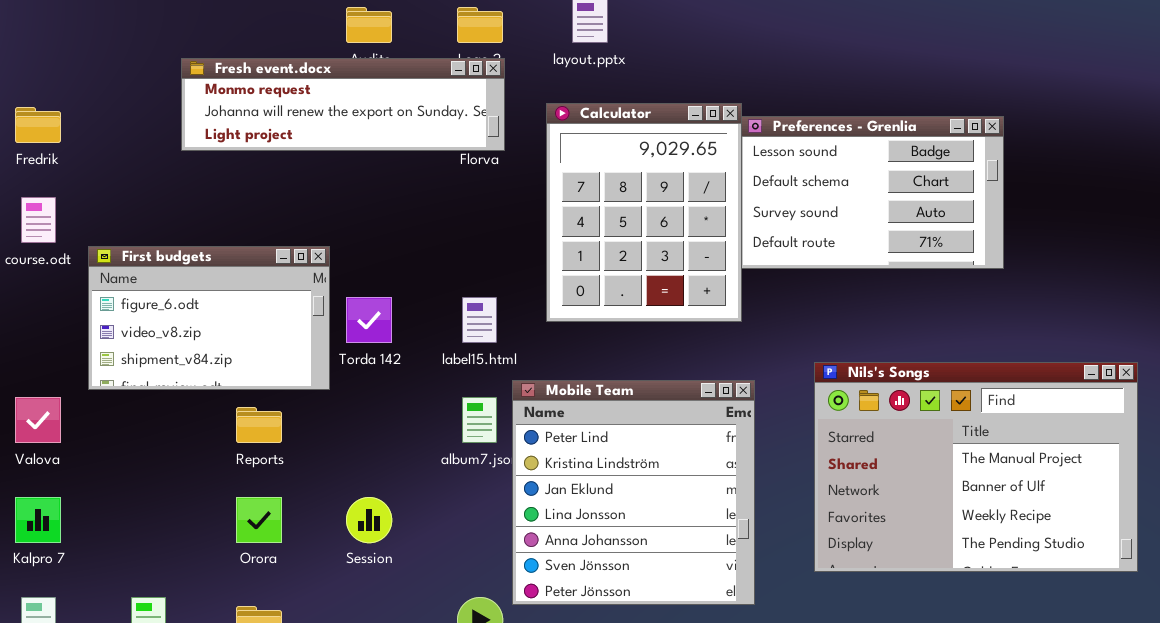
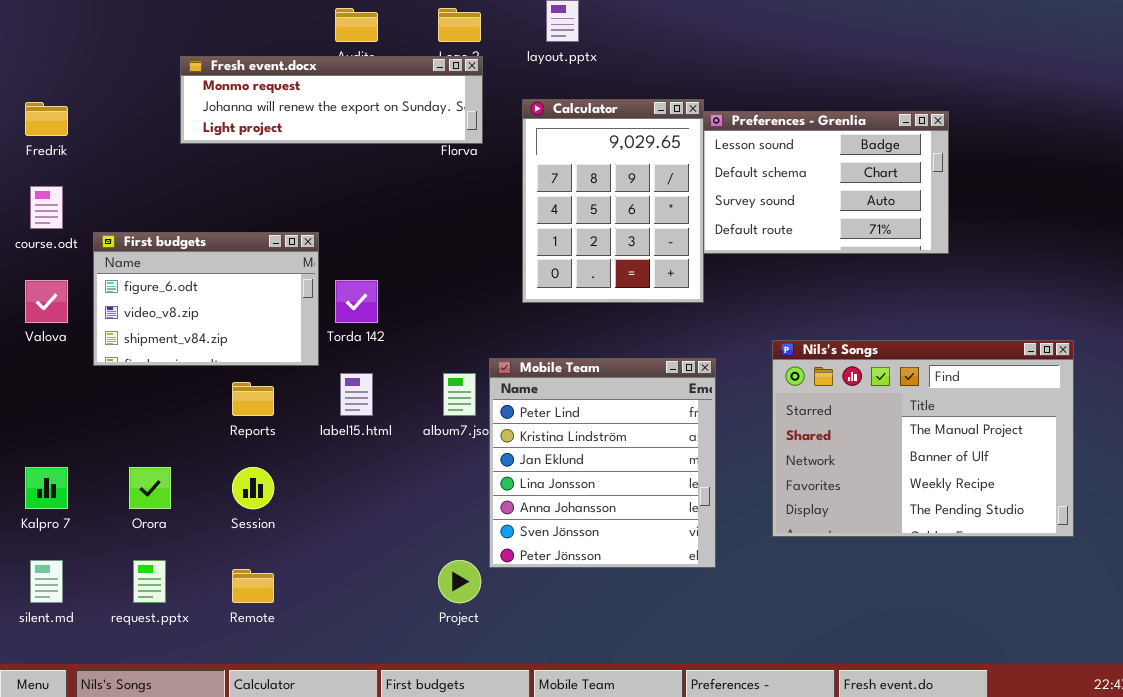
label15.html: [462,297,497,343] -> [340,373,373,416], moved
Valova: [15,397,61,443] -> [25,280,68,323], moved
Orora: [236,497,282,543] -> [129,467,171,509], moved
Session: [346,497,392,543] -> [232,467,274,509], moved

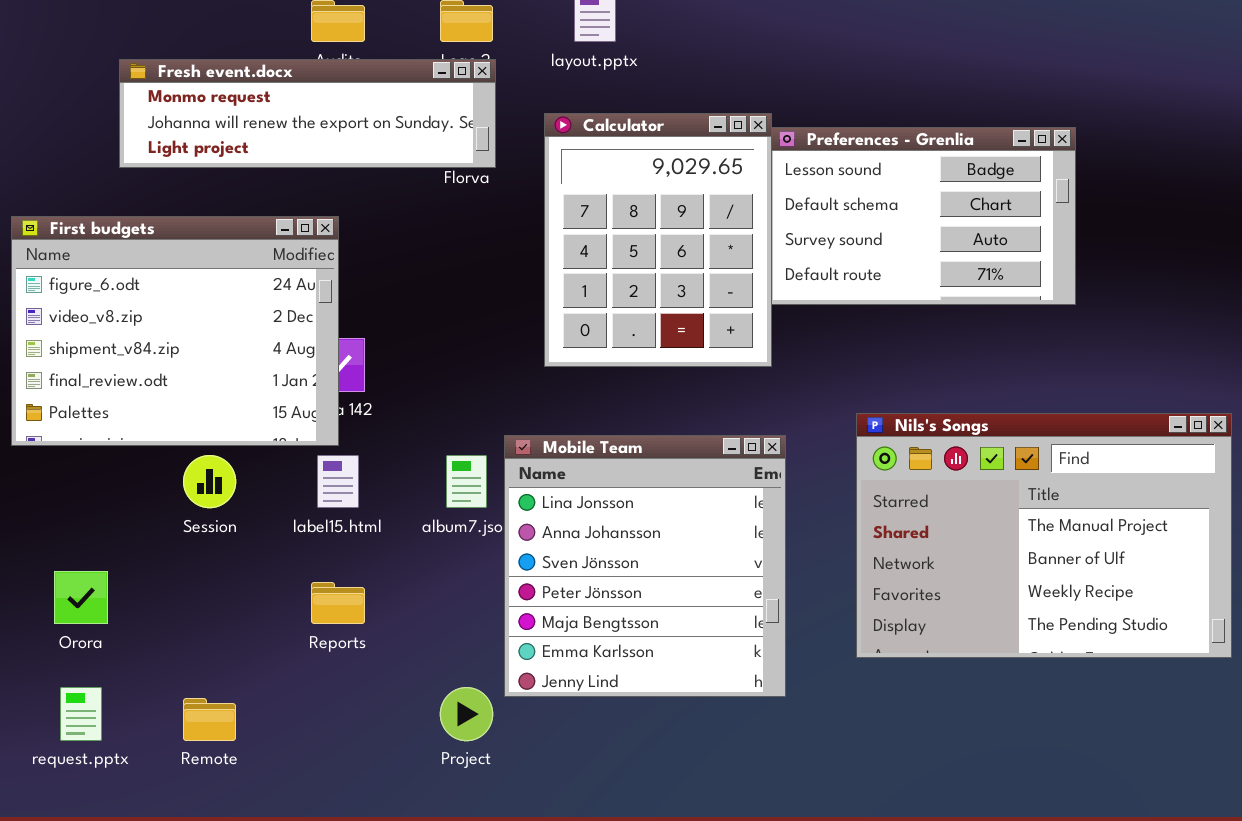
First budgets: [93,232,319,366] -> [11,216,339,446], resized
Mobile Team: [489,358,716,568] -> [504,435,786,697], scrolled down 3 rows
Reports: [232,382,274,416] -> [311,582,365,624], moved
Session: [232,467,274,509] -> [183,455,236,508], moved

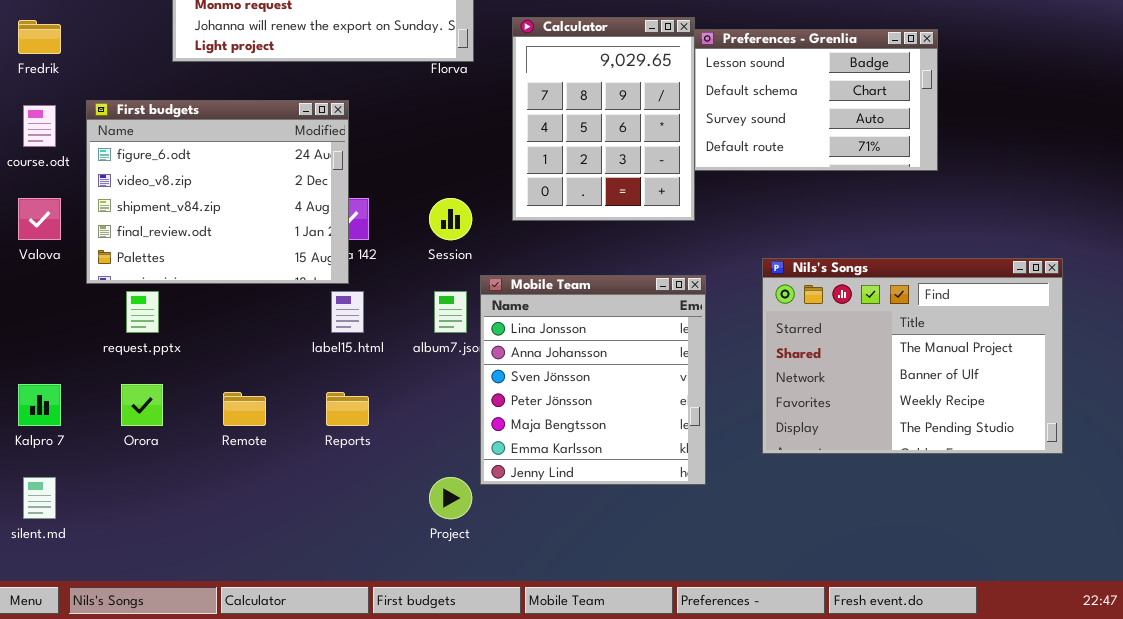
Session: [183,455,236,508] -> [429,198,472,240], moved
request.pptx: [60,687,102,741] -> [126,291,159,333], moved
Remote: [183,698,236,741] -> [223,392,266,426], moved

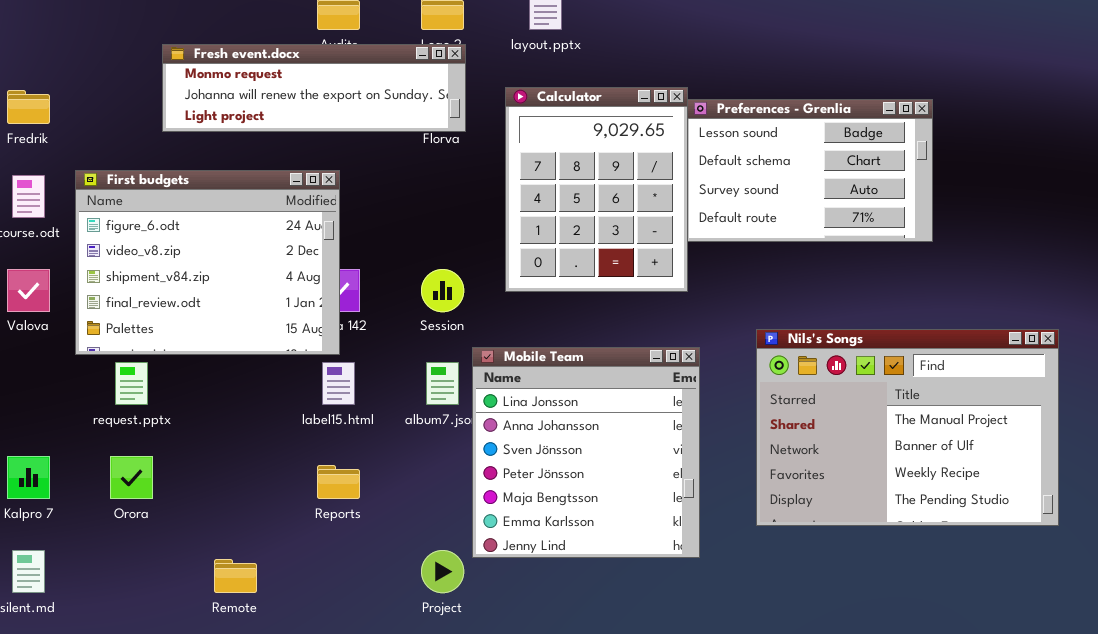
Remote: [223,392,266,426] -> [214,559,257,593], moved

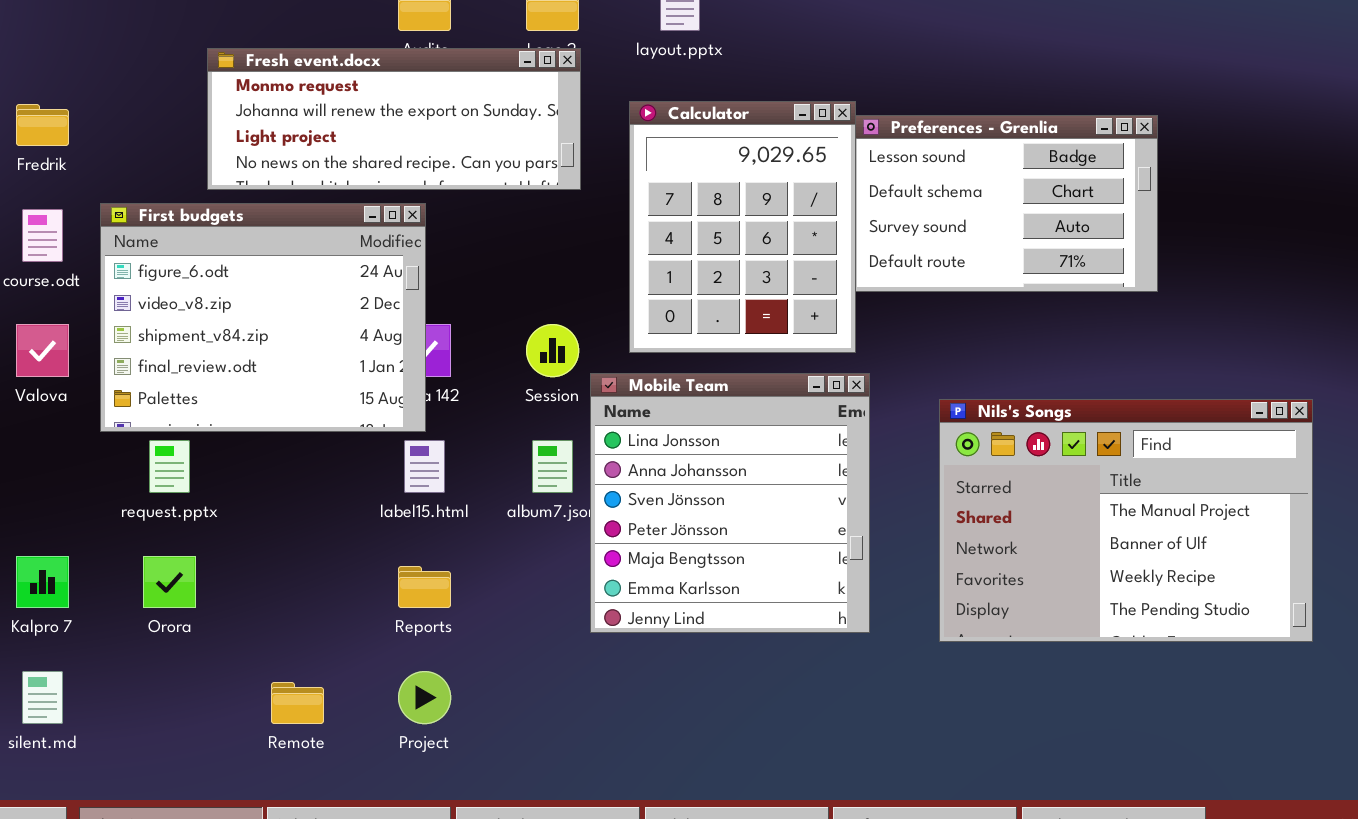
Fresh event.docx: [162,44,466,132] -> [207,48,581,190], resized
Mobile Team: [472,347,700,558] -> [590,373,870,633], moved
Project: [421,550,464,593] -> [398,671,451,724], moved

